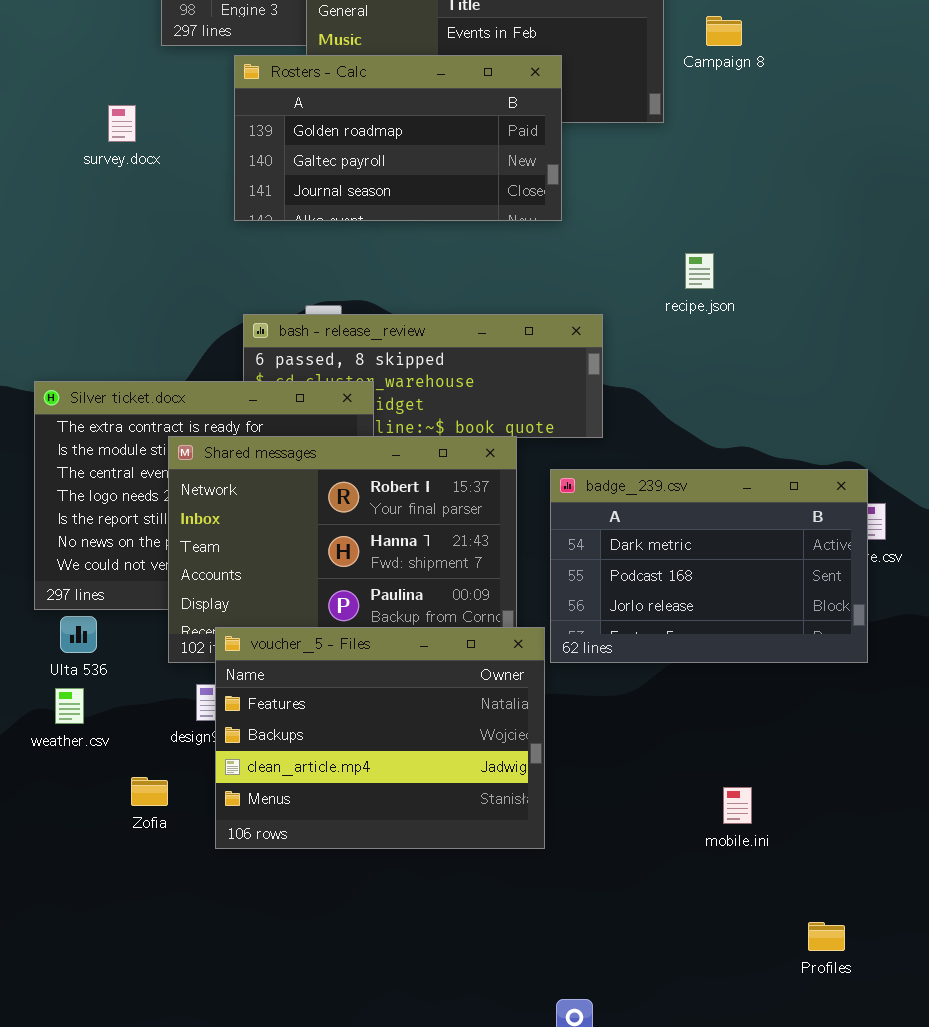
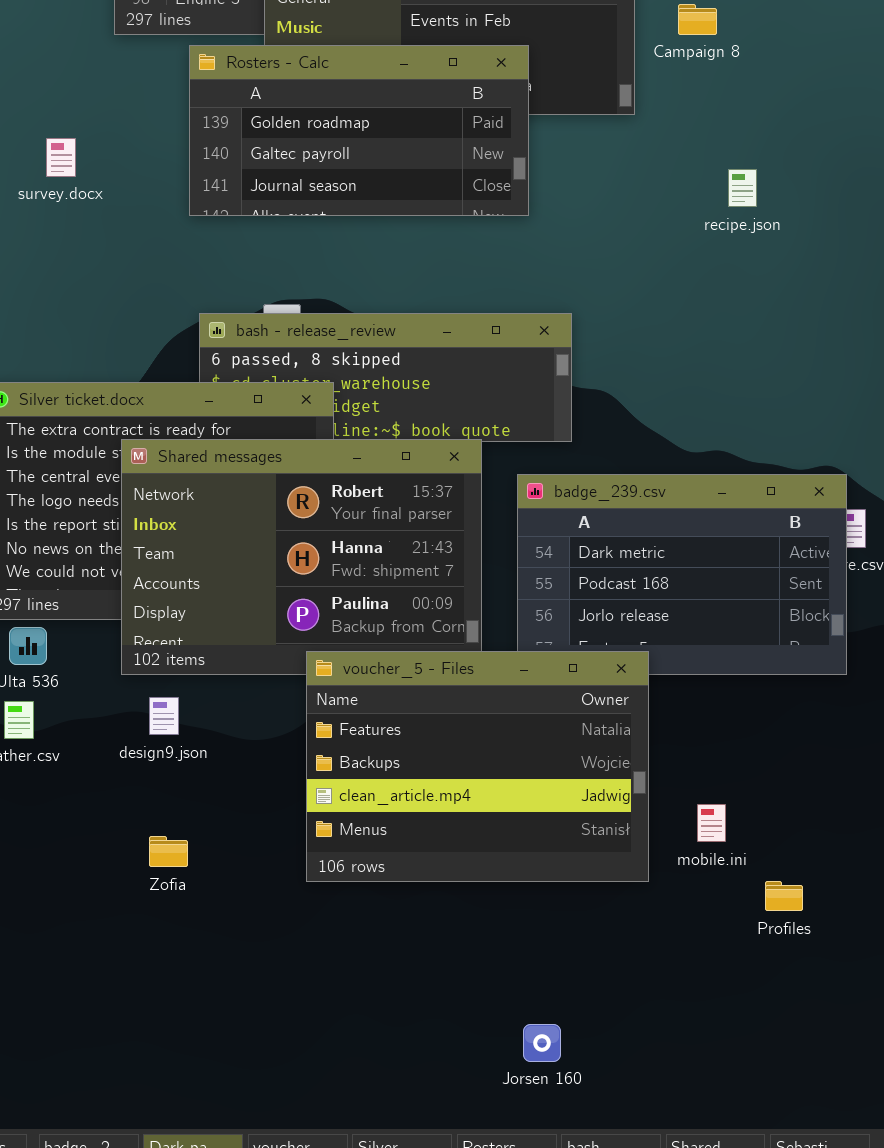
survey.docx: [108,105,136,142] -> [46,138,76,177], moved
recipe.json: [685,253,714,289] -> [728,169,757,207], moved
voucher_5 - Files: [215,627,545,849] -> [306,651,649,882], moved
Zofia: [131,777,168,806] -> [149,836,188,867], moved
Profiles: [808,922,845,951] -> [765,881,803,911], moved

